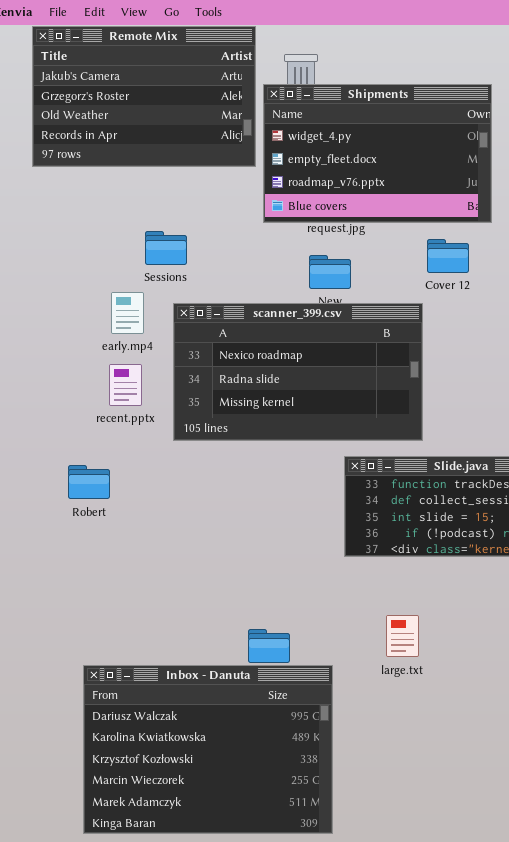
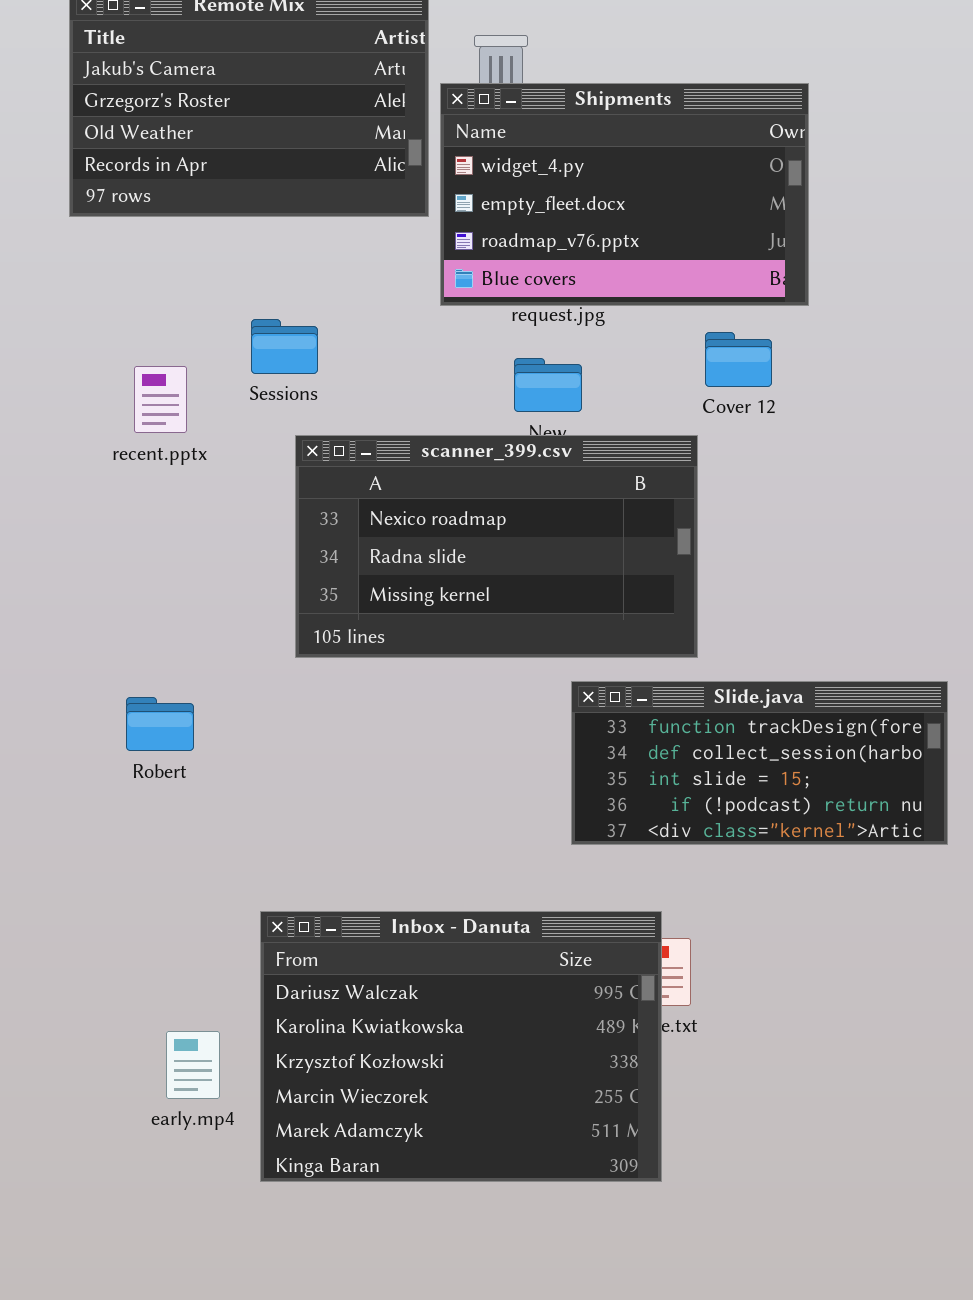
early.mp4: [111,292,144,334] -> [166,1031,220,1099], moved
recent.pptx: [109,364,142,406] -> [134,366,187,433], moved
Inbox - Danuta: [83,665,333,834] -> [260,911,662,1182], moved

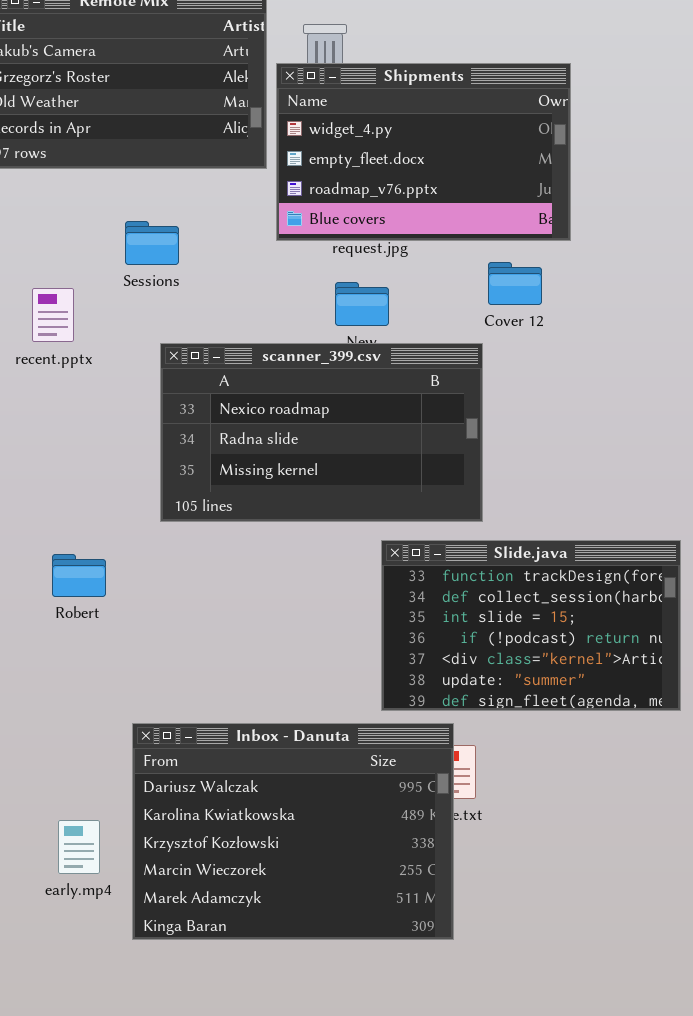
Sessions: [251,319,318,374] -> [125,221,179,265], moved
Slide.java: [571,681,948,845] -> [381,540,681,711], resized
Robert: [126,697,194,751] -> [52,554,106,597], moved

